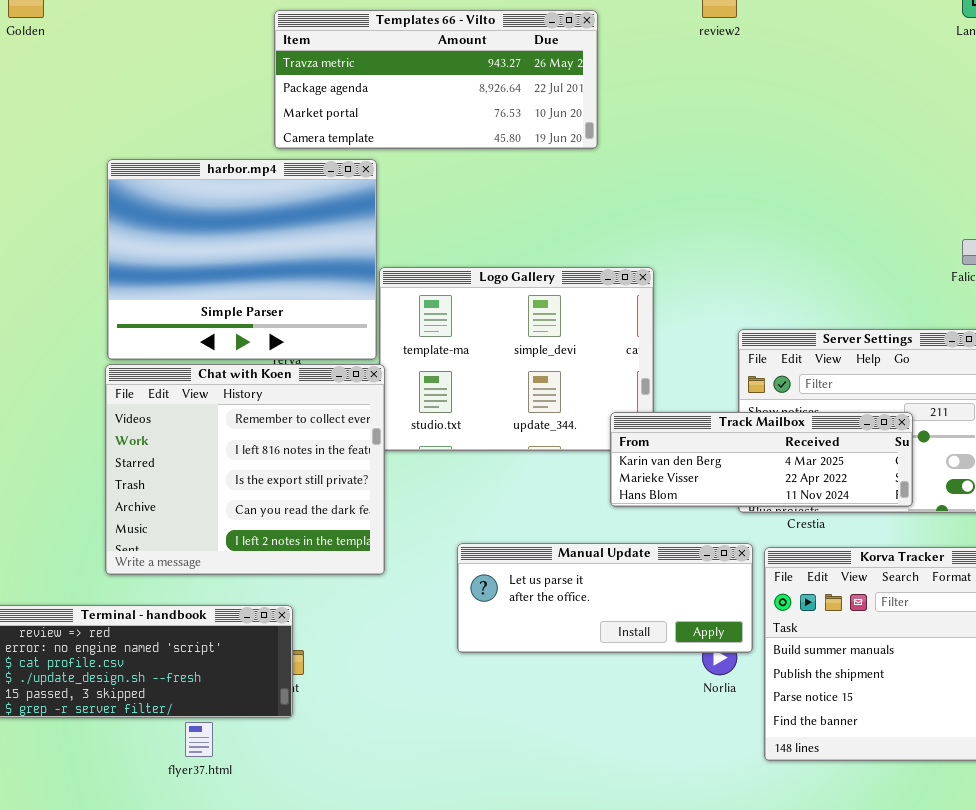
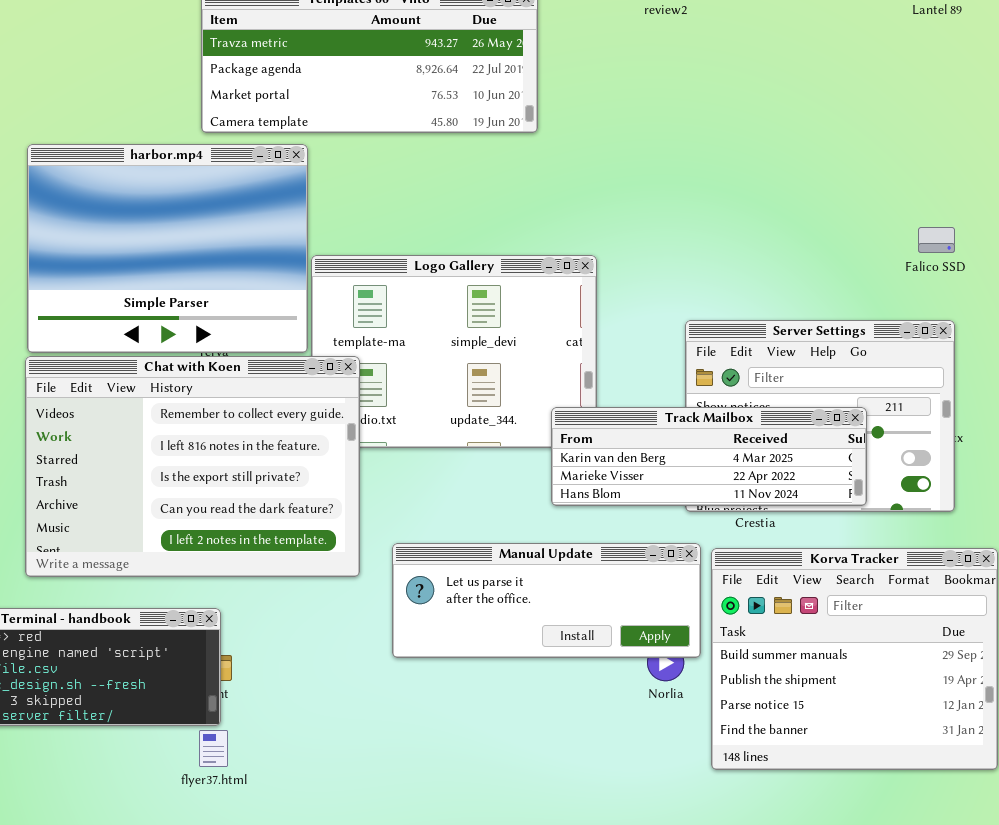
Chat with Koen: [105,364,385,575] -> [25,356,360,577], resized
flyer37.html: [185,722,213,757] -> [199,730,228,767], moved

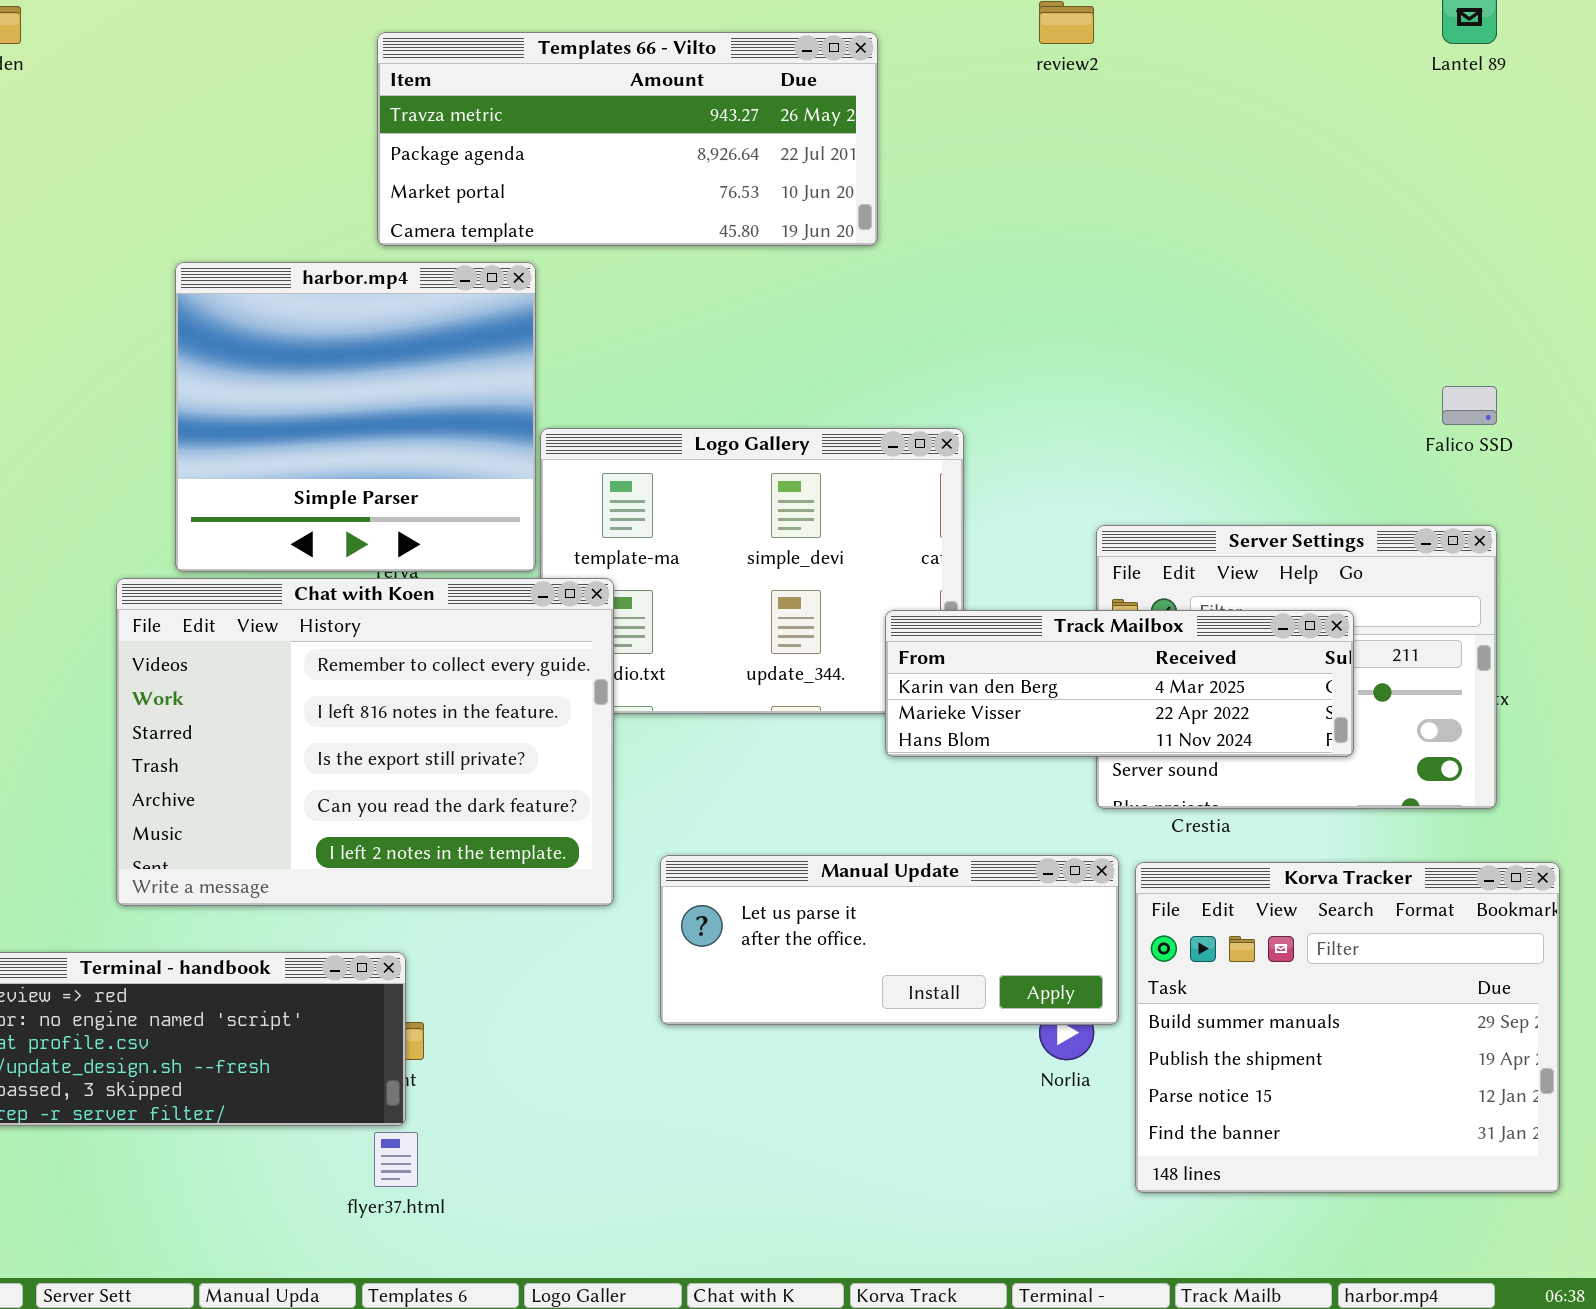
harbor.mp4: [27,144,308,353] -> [175,262,536,572], resized
Track Mailbox: [551,407,867,506] -> [885,610,1354,757], moved

